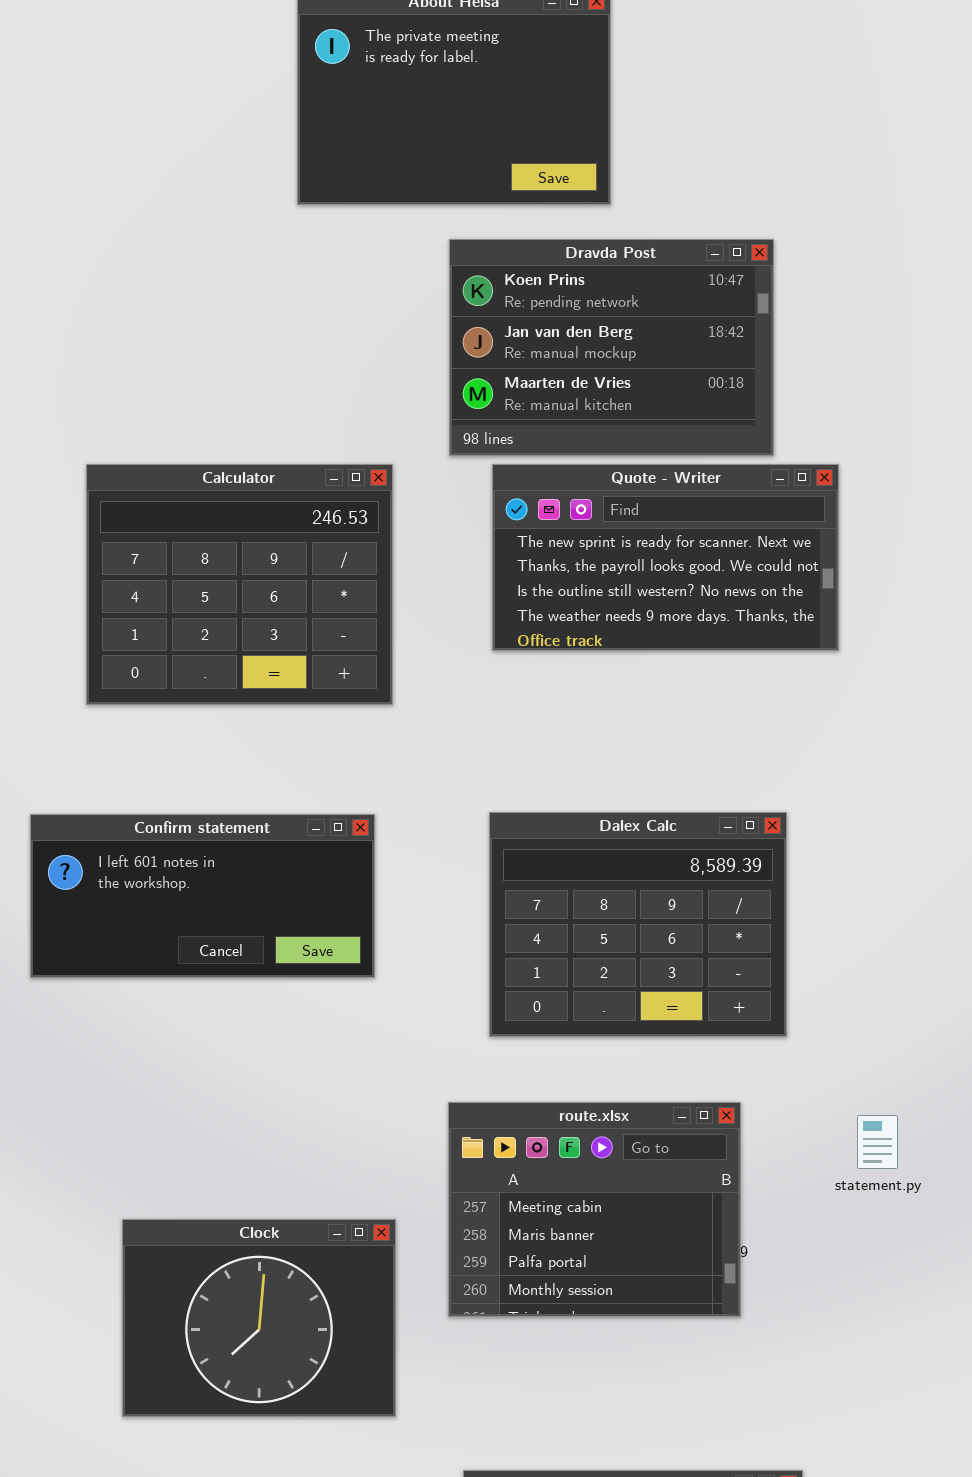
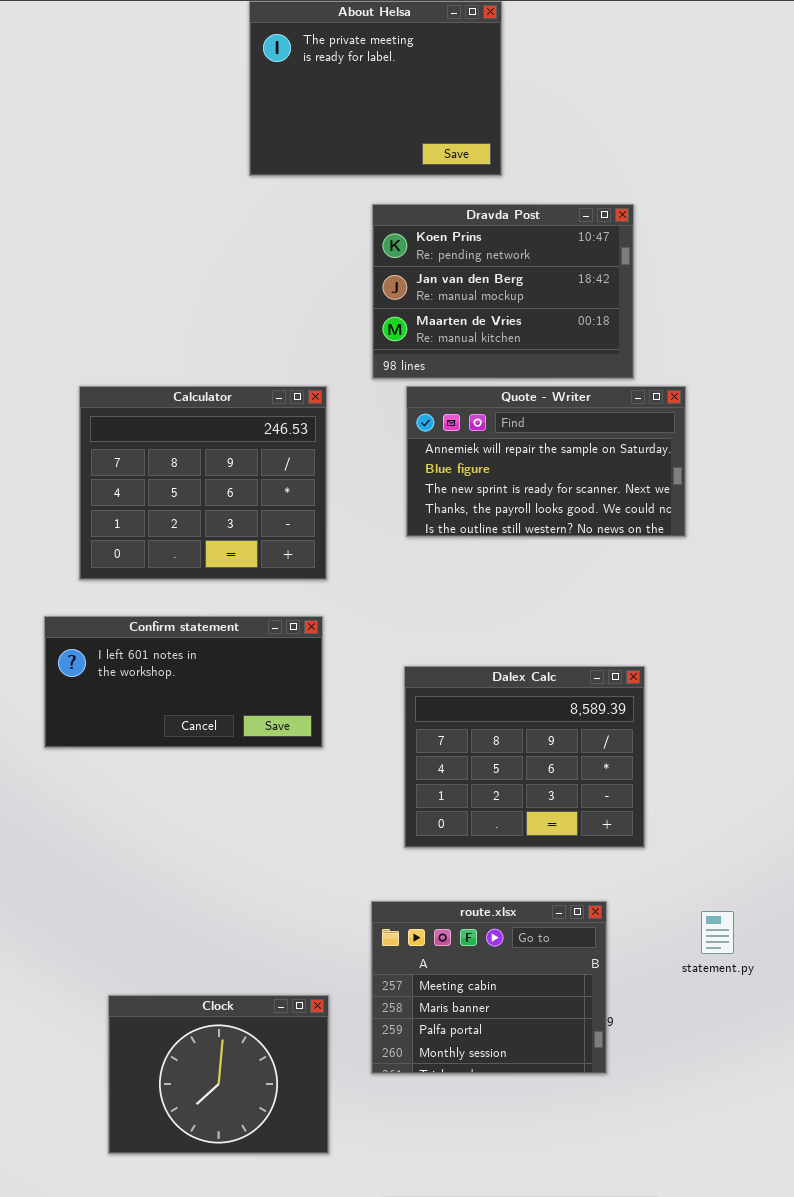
Quote - Writer: [492,464,839,651] -> [406,386,686,537], scrolled up 2 rows
Confirm statement: [30,814,375,978] -> [44,616,323,748], moved

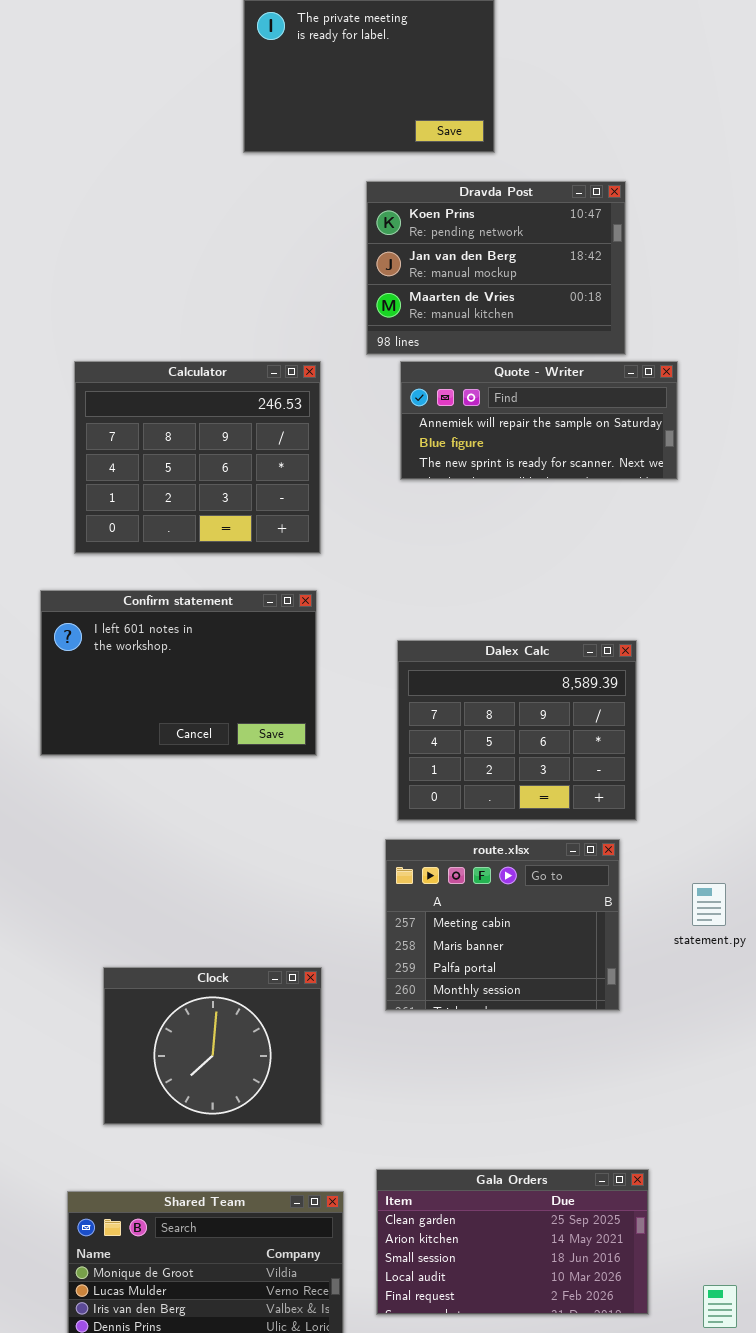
Quote - Writer: [406,386,686,537] -> [400,361,678,480], resized
Confirm statement: [44,616,323,748] -> [40,590,317,756], resized
route.xlsx: [371,901,607,1074] -> [385,839,620,1011], moved

